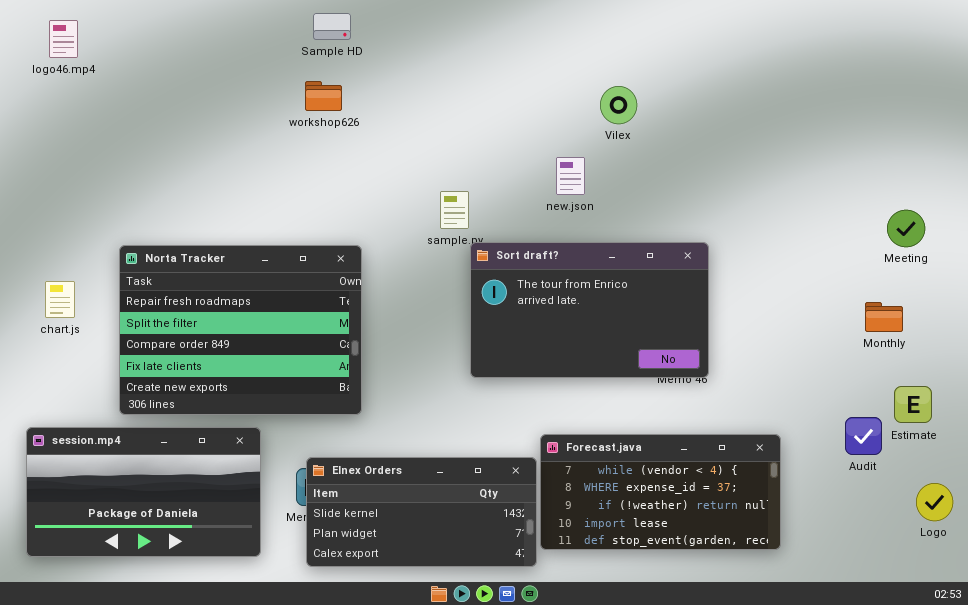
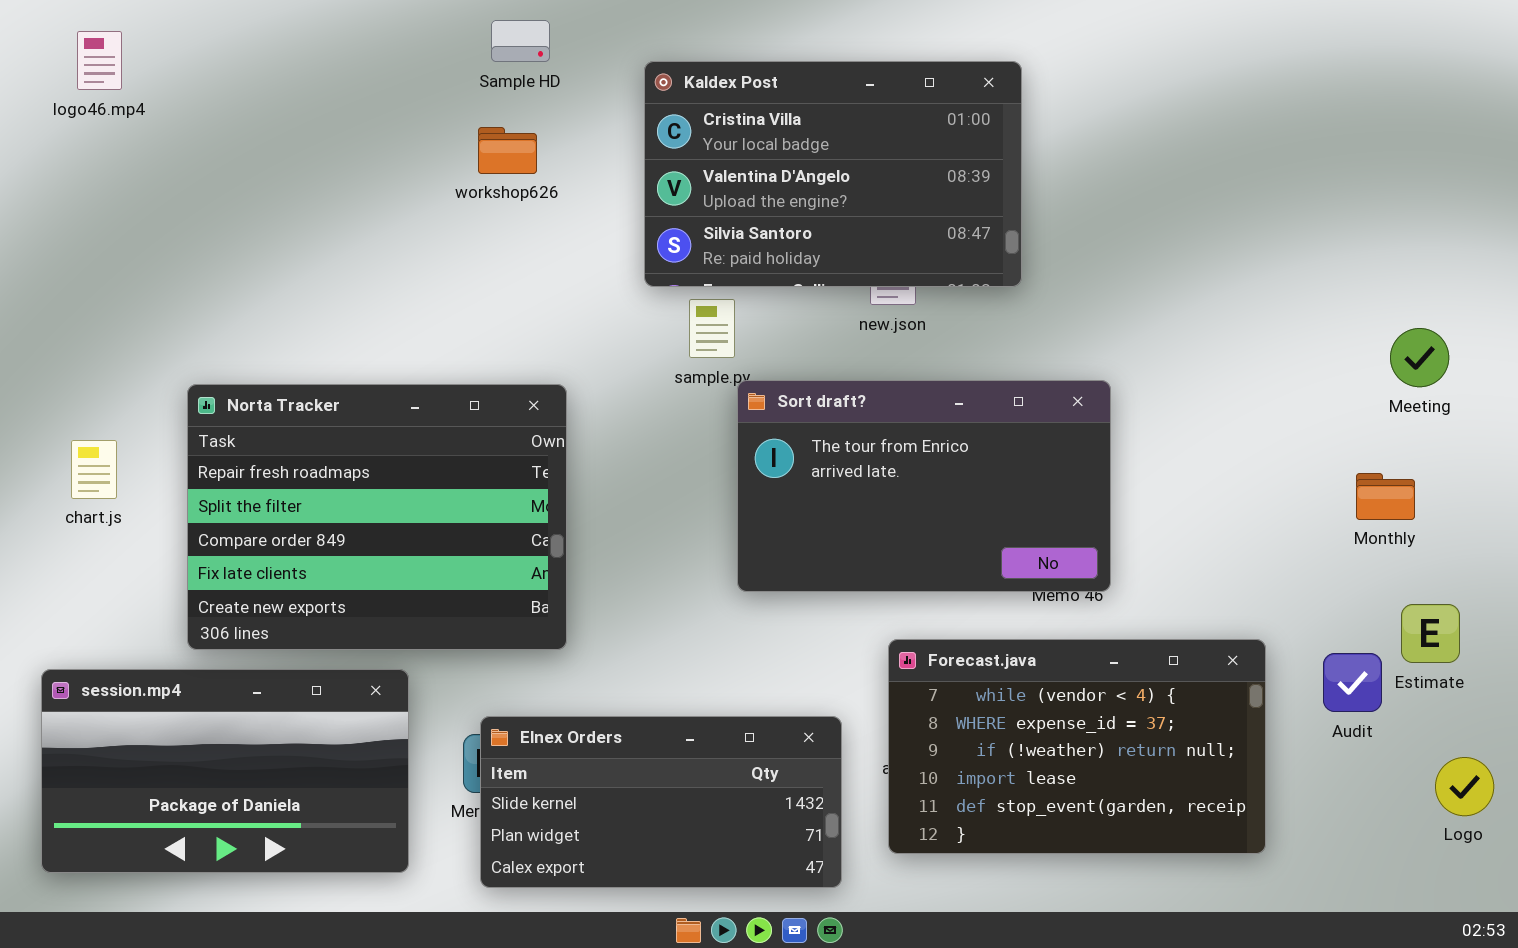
Kaldex Post: none -> [644,61,1022,287], opened
Forecast.java: [540,434,781,550] -> [888,639,1266,854], moved, resized

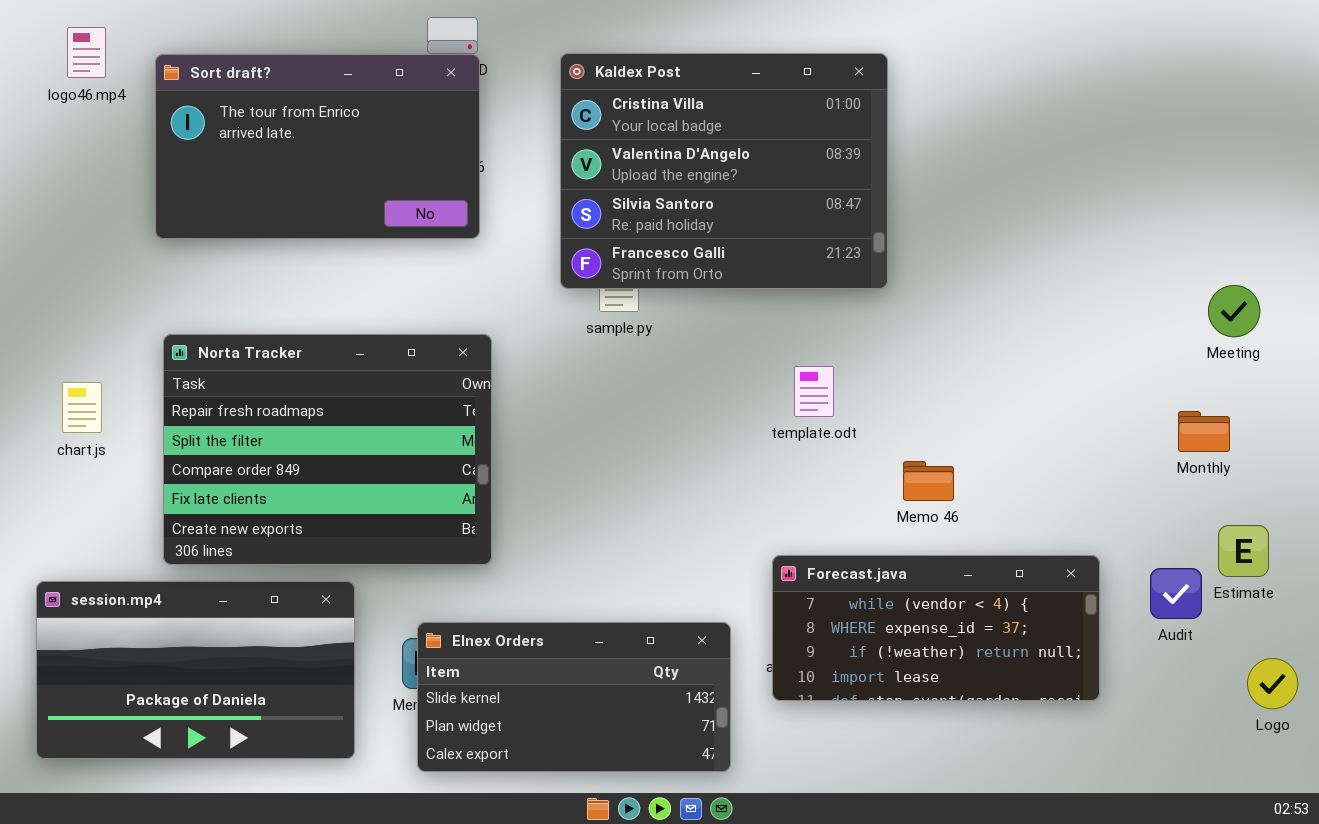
Kaldex Post: [644,61,1022,287] -> [560,53,888,289], resized
Sort draft?: [737,380,1111,592] -> [155,54,480,239], moved
Forecast.java: [888,639,1266,854] -> [772,555,1100,701], resized

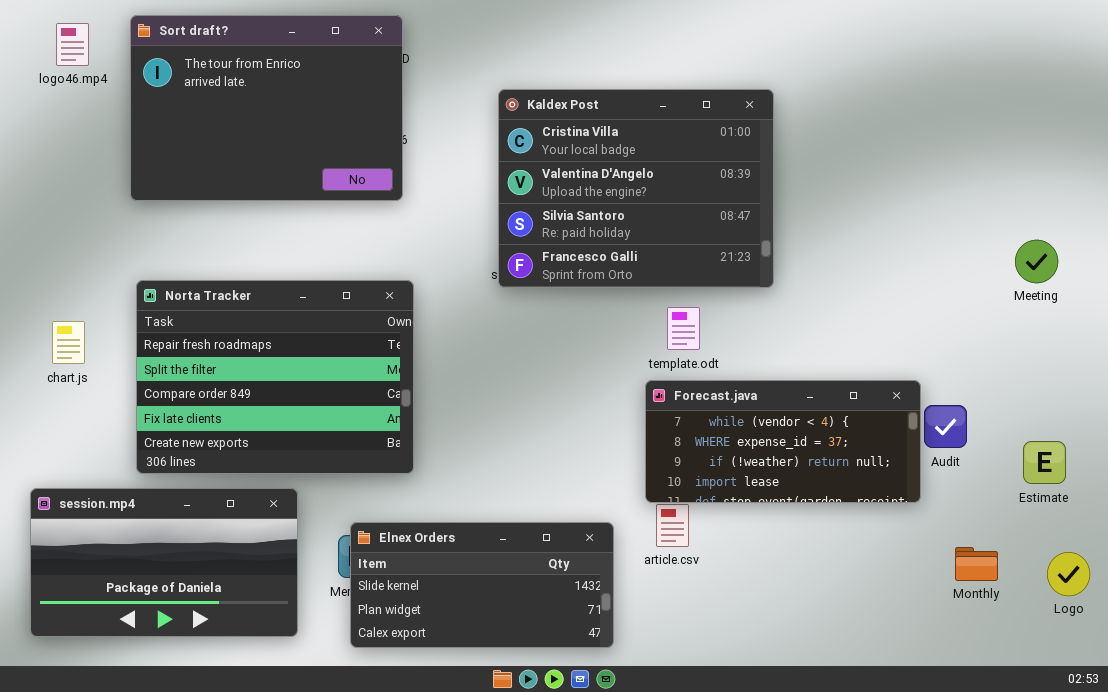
Kaldex Post: [560,53,888,289] -> [498,89,774,288], moved
Sort draft?: [155,54,480,239] -> [130,15,403,201], resized
Monthly: [1178,411,1230,452] -> [955,547,998,581], moved
Forecast.java: [772,555,1100,701] -> [645,380,921,503], moved
Audit: [1150,568,1202,619] -> [924,405,967,448], moved

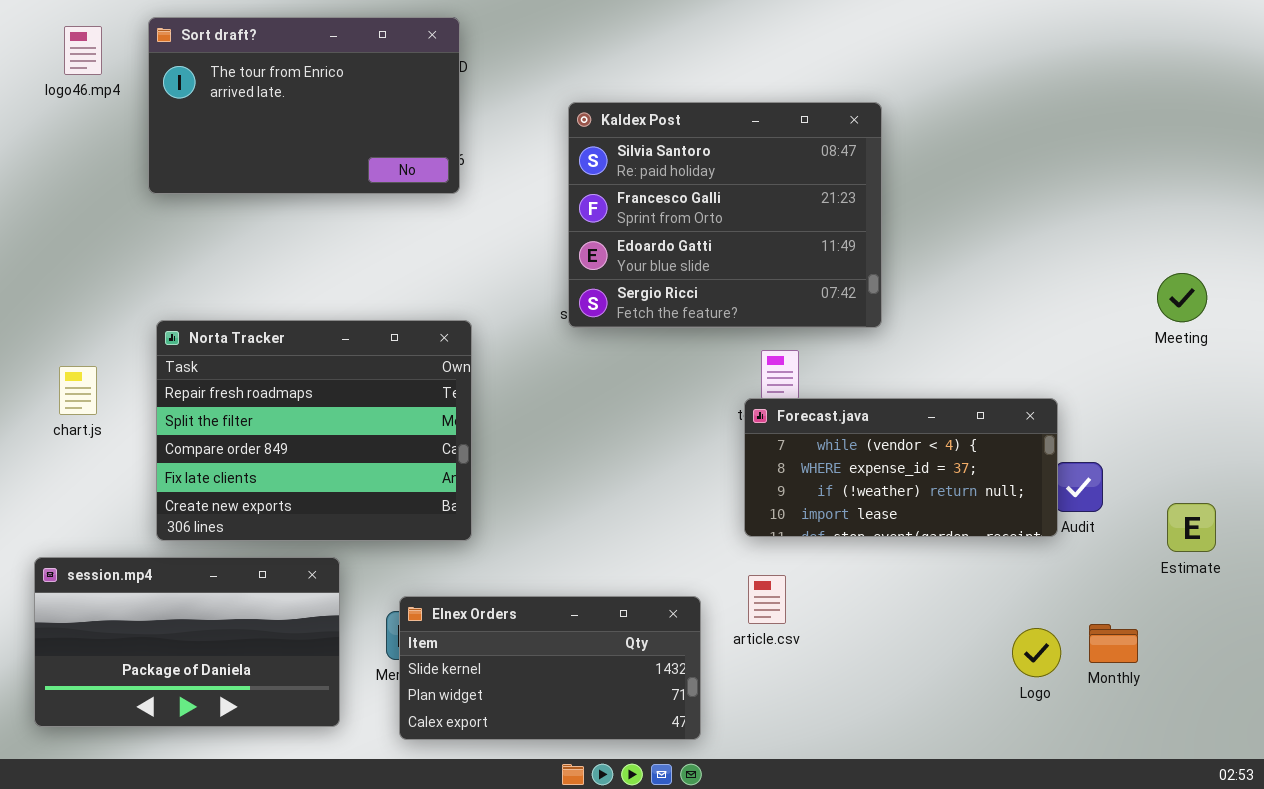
Sort draft?: [130,15,403,201] -> [148,17,460,194], resized
Kaldex Post: [498,89,774,288] -> [568,102,882,328], scrolled down 2 rows
Forecast.java: [645,380,921,503] -> [744,398,1058,537], moved
Logo: [1047,552,1090,596] -> [1012,628,1061,677], moved

